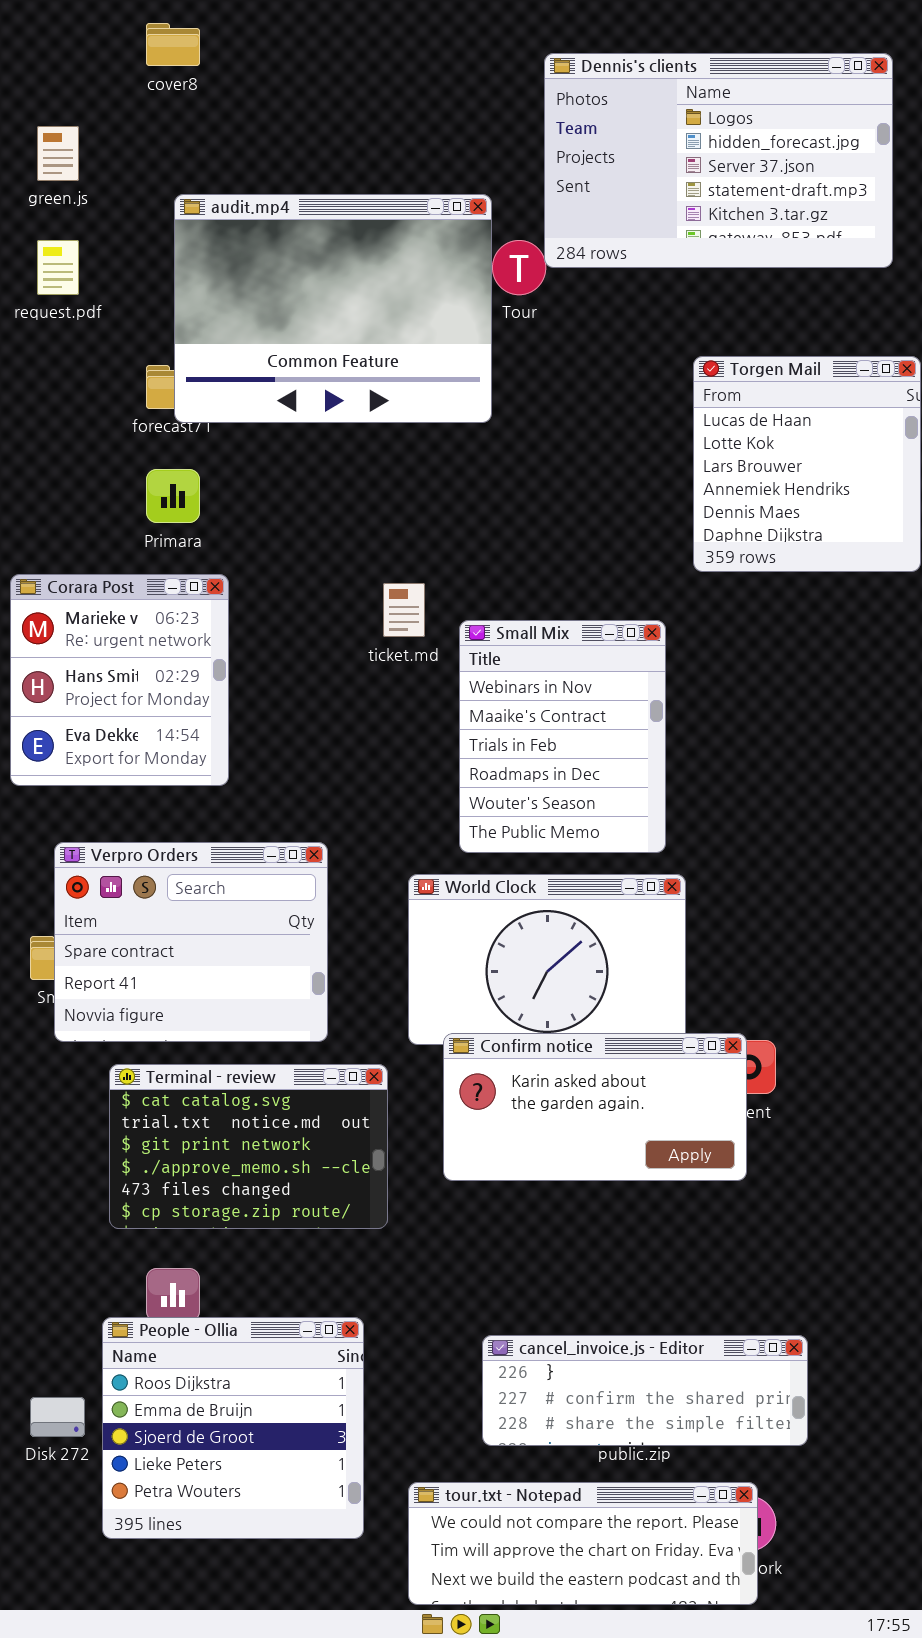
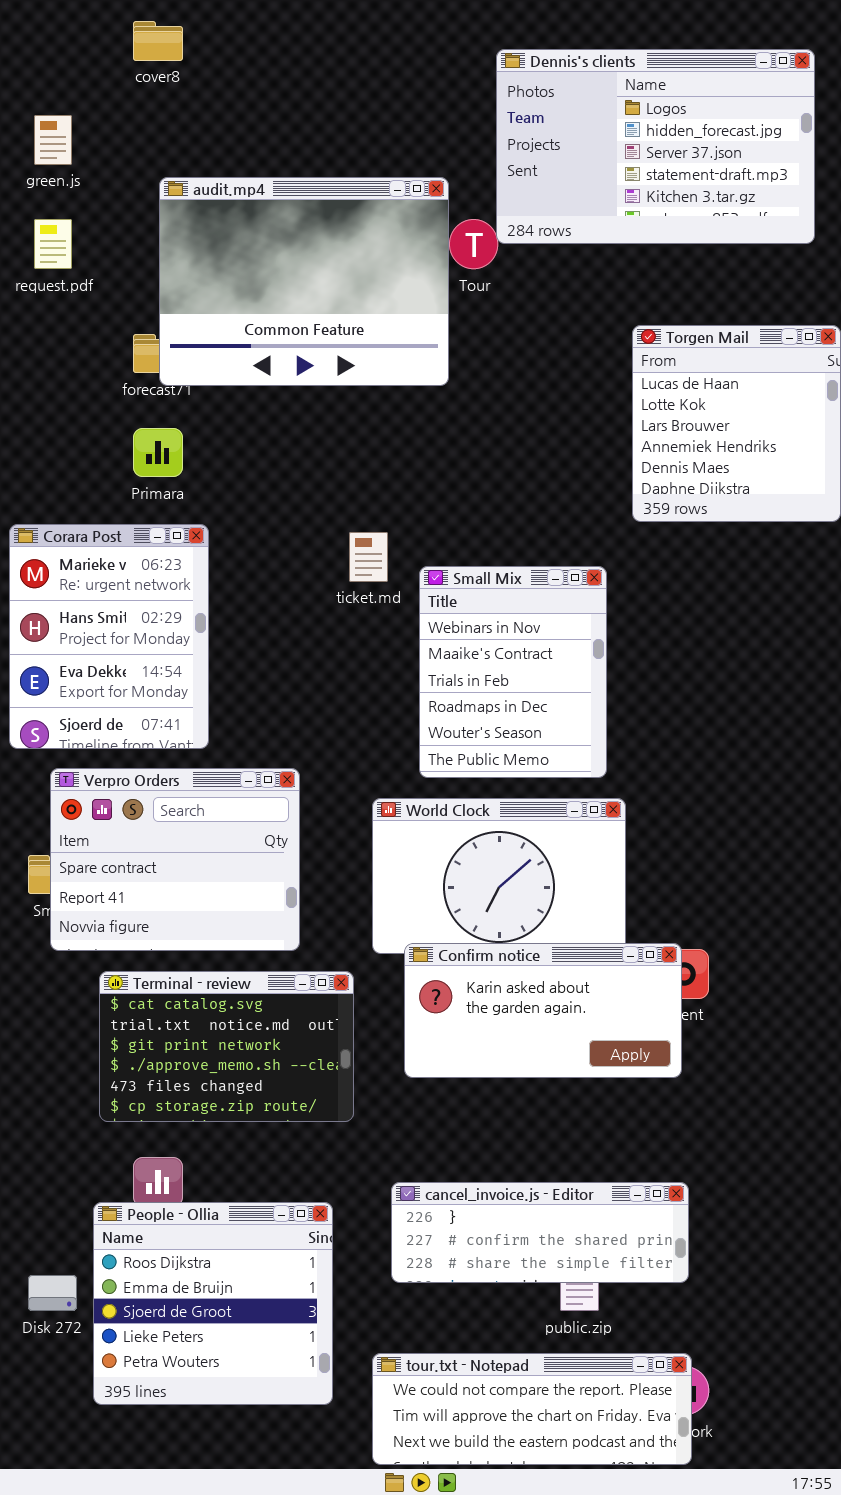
Corara Post: [10,574,229,786] -> [9,524,209,749], resized
cancel_invoice.js - Editor: [482,1335,808,1446] -> [391,1182,689,1283], moved

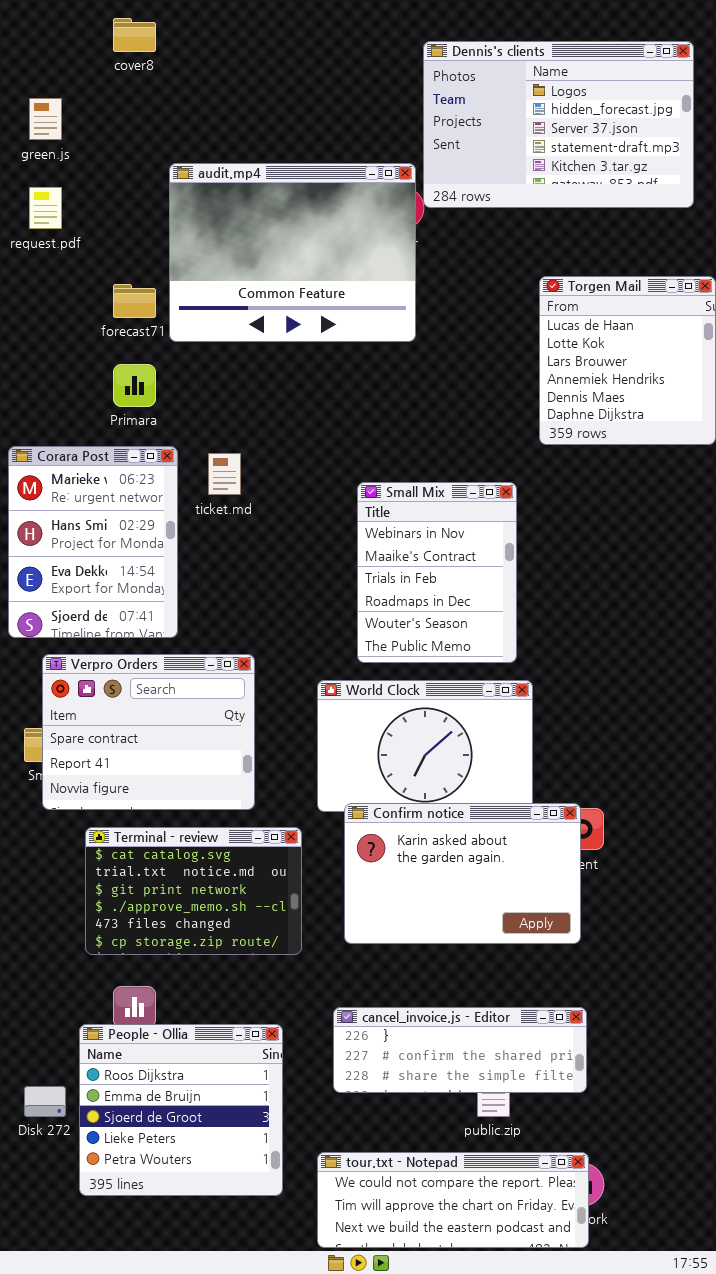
audit.mp4: [159,177,449,386] -> [169,163,416,342], moved
ticket.md: [349,532,388,582] -> [208,453,241,495], moved
Confirm notice: [404,943,682,1078] -> [344,803,581,944], resized

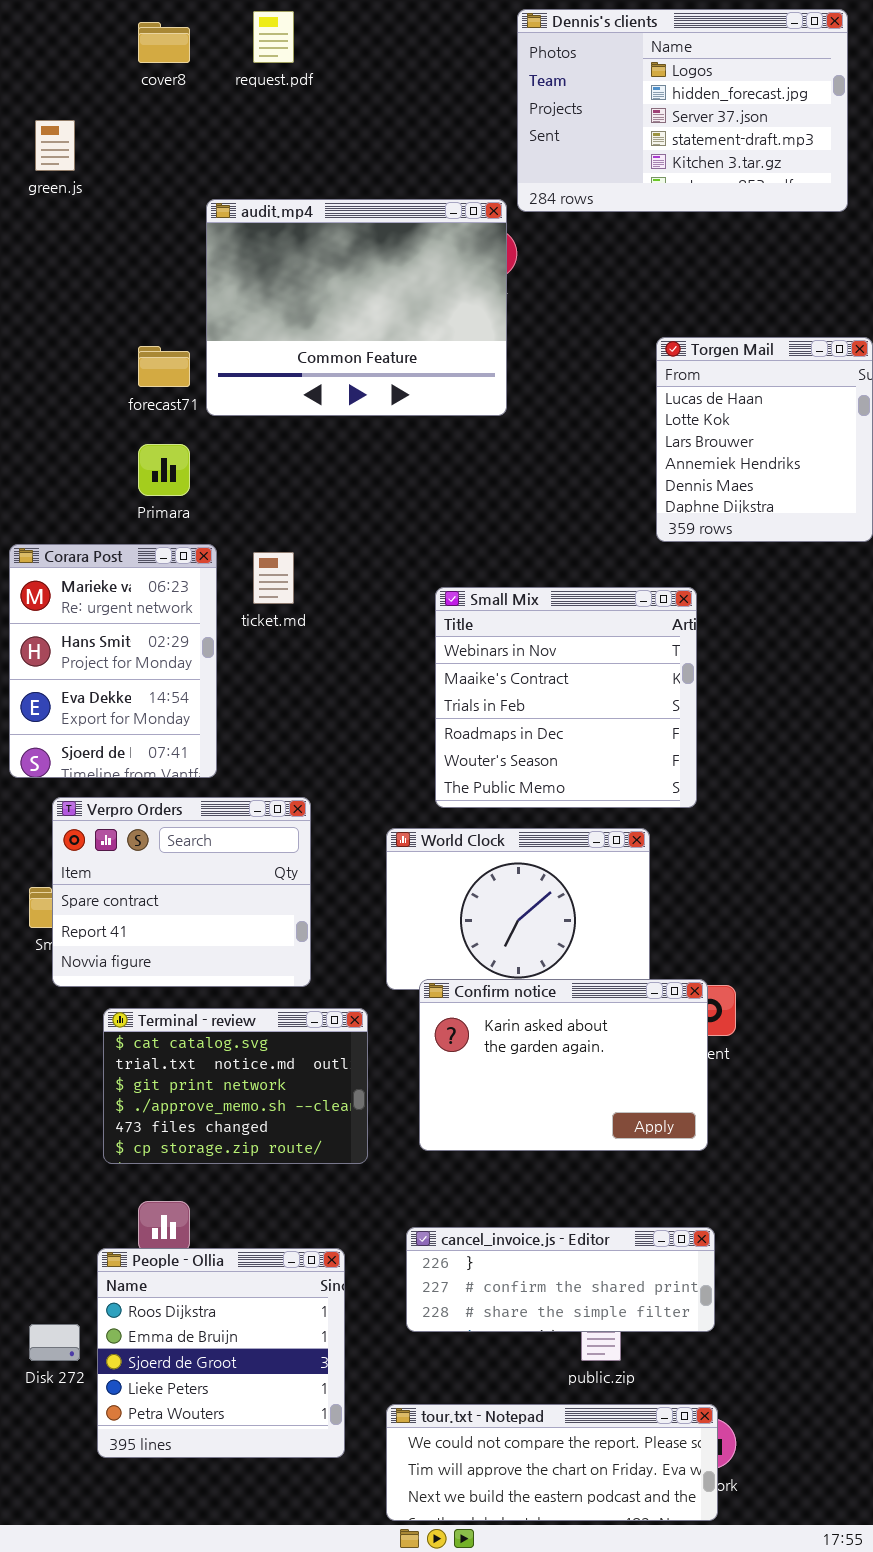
Dennis's clients: [423,41,694,208] -> [517,9,848,212], moved
request.pdf: [29,187,62,229] -> [253,11,294,63], moved
Small Mix: [357,482,517,663] -> [435,587,697,808], resized

